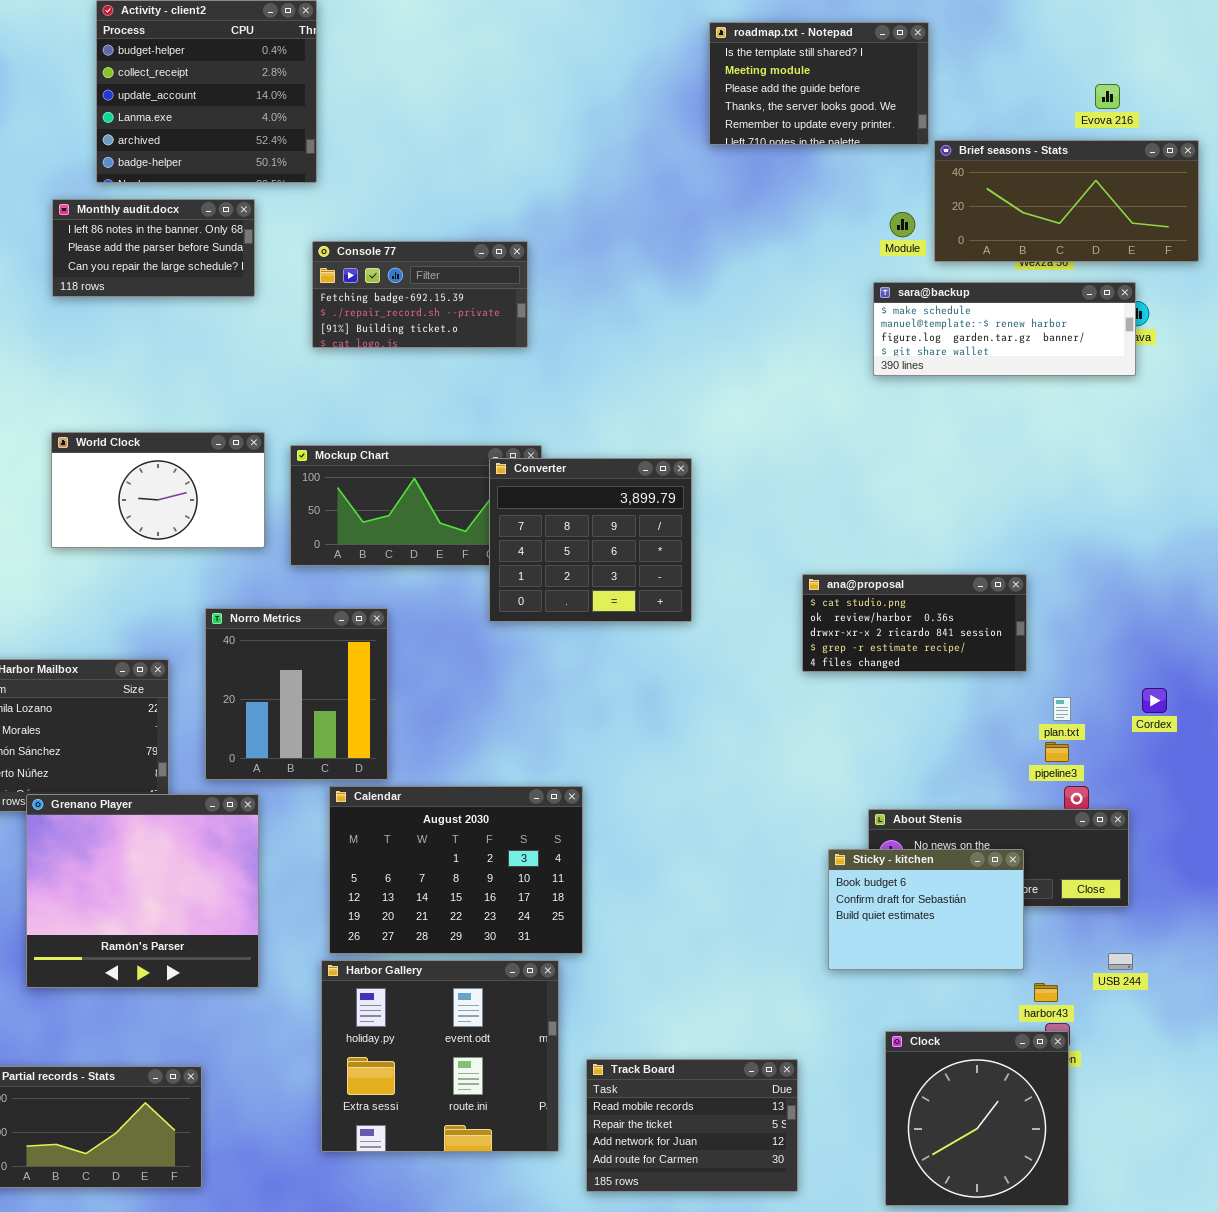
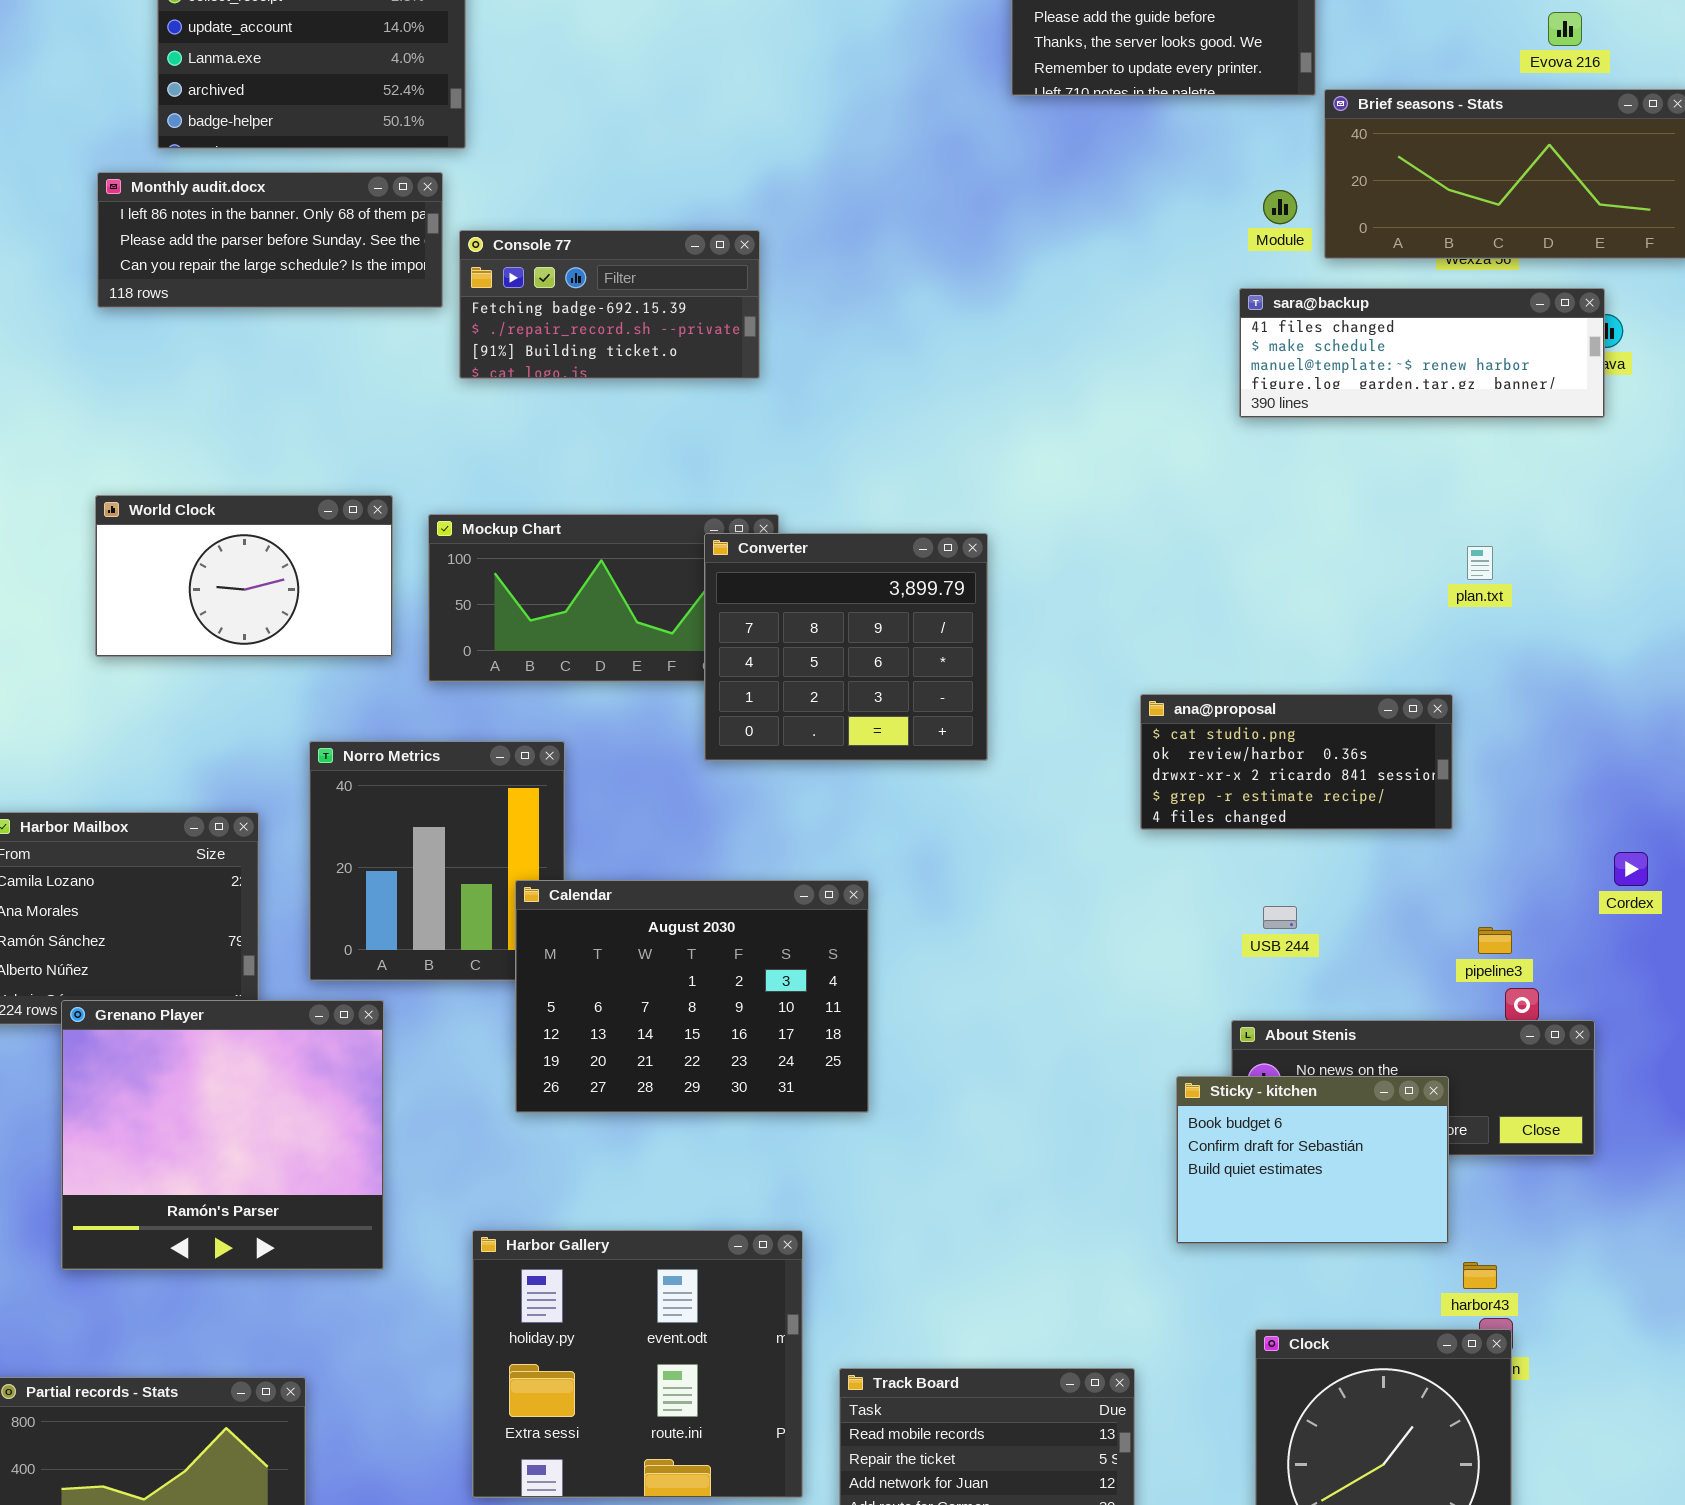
Monthly audit.docx: [52,199,255,297] -> [97,172,443,308], resized
sara@backup: [873,282,1136,376] -> [1239,288,1605,418], scrolled up 1 row
plan.txt: [1053,697,1071,721] -> [1467,546,1493,580], moved
Calendar: [329,786,583,954] -> [515,880,869,1113], moved
USB 244: [1108,953,1133,970] -> [1263,906,1297,929], moved

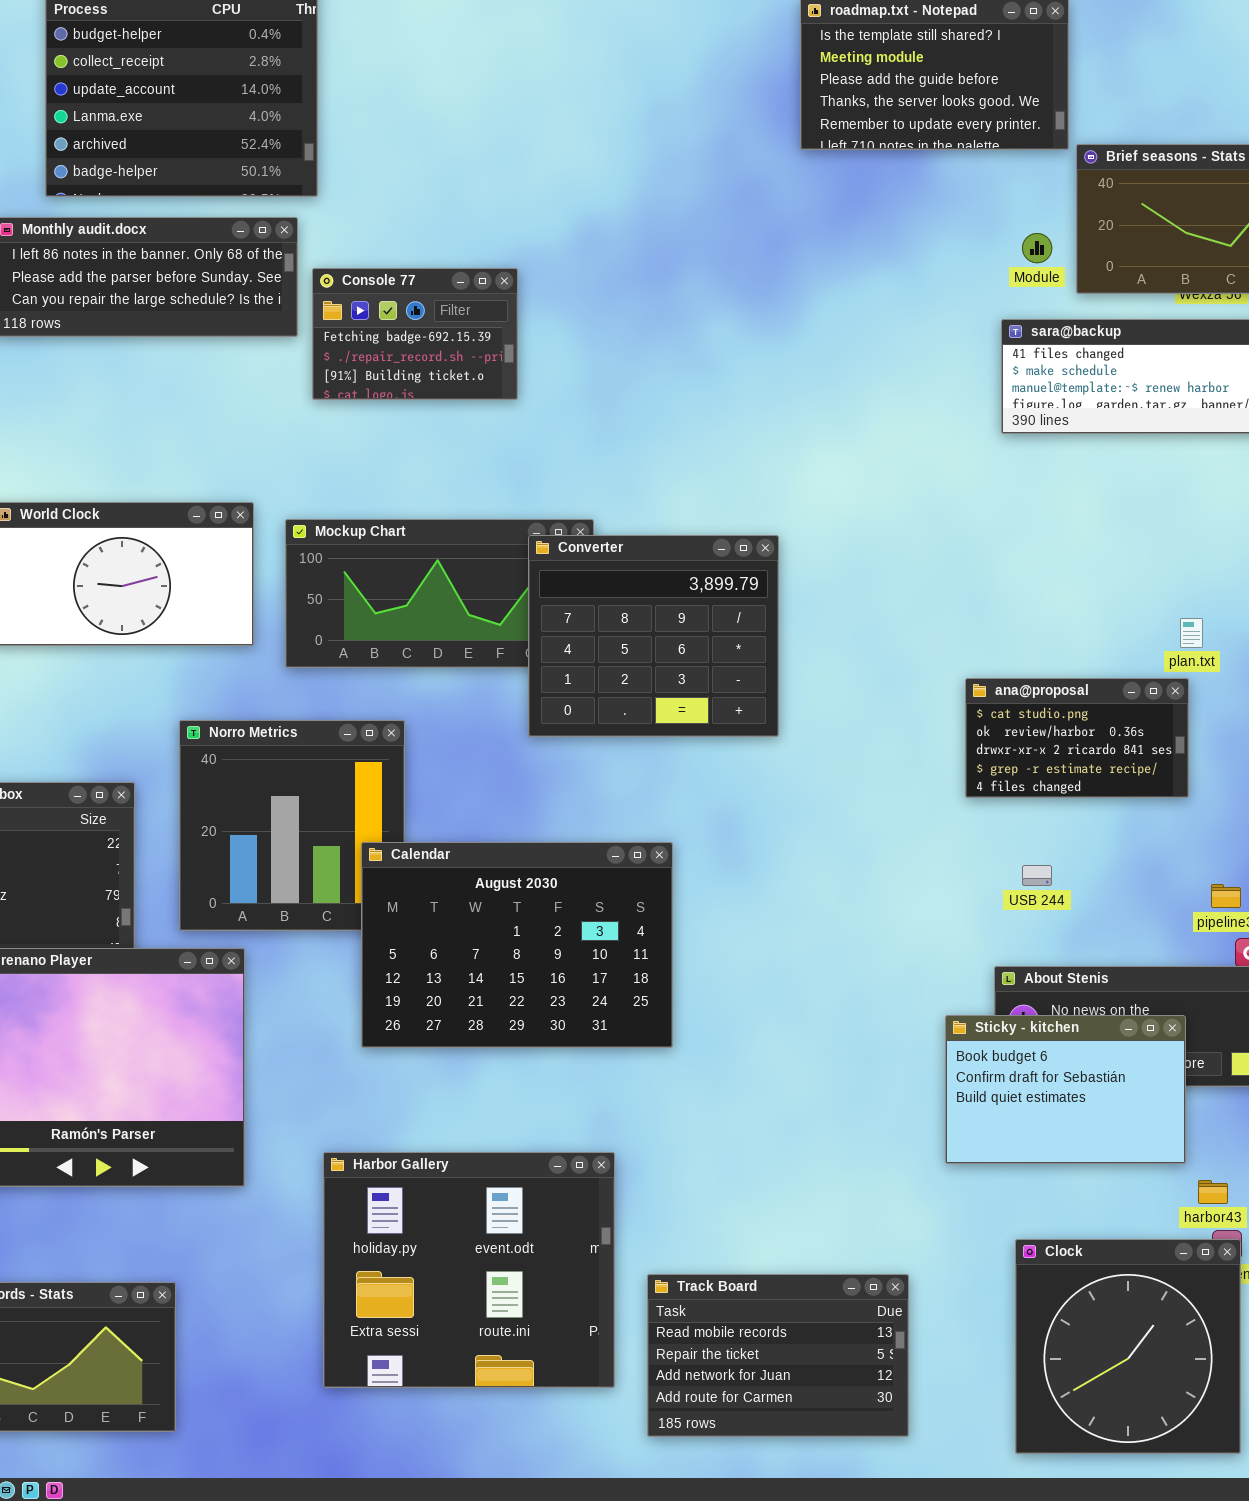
Console 77: [459,230,760,379] -> [312,268,518,400], resized
plan.txt: [1467,546,1493,580] -> [1180,618,1203,648], moved
ana@proposal: [1140,694,1453,830] -> [965,678,1189,798], resized

